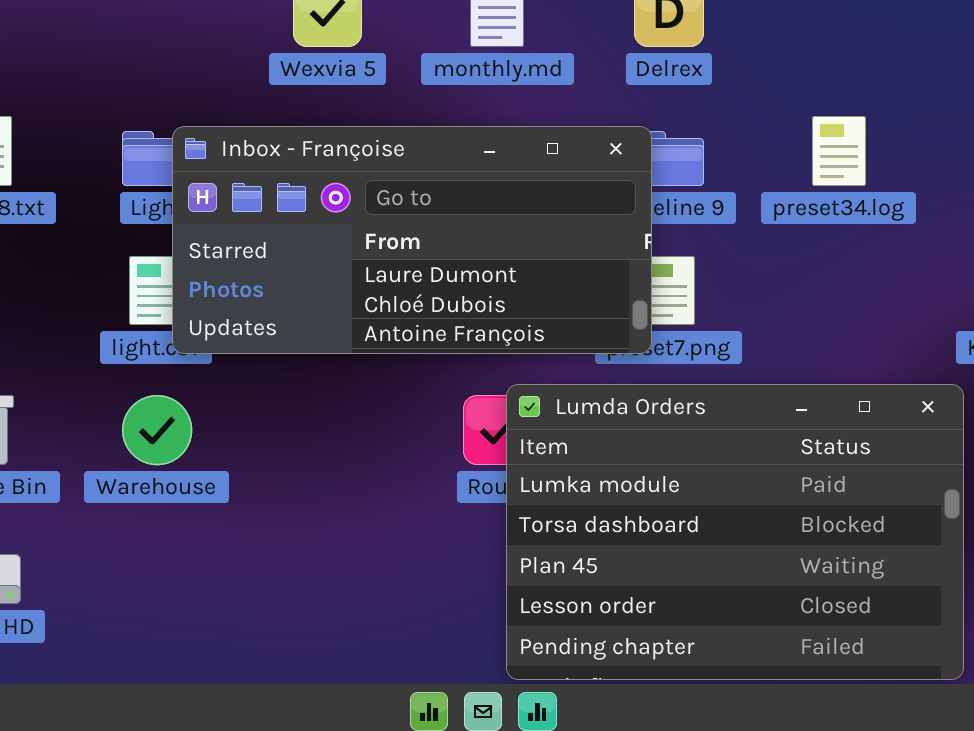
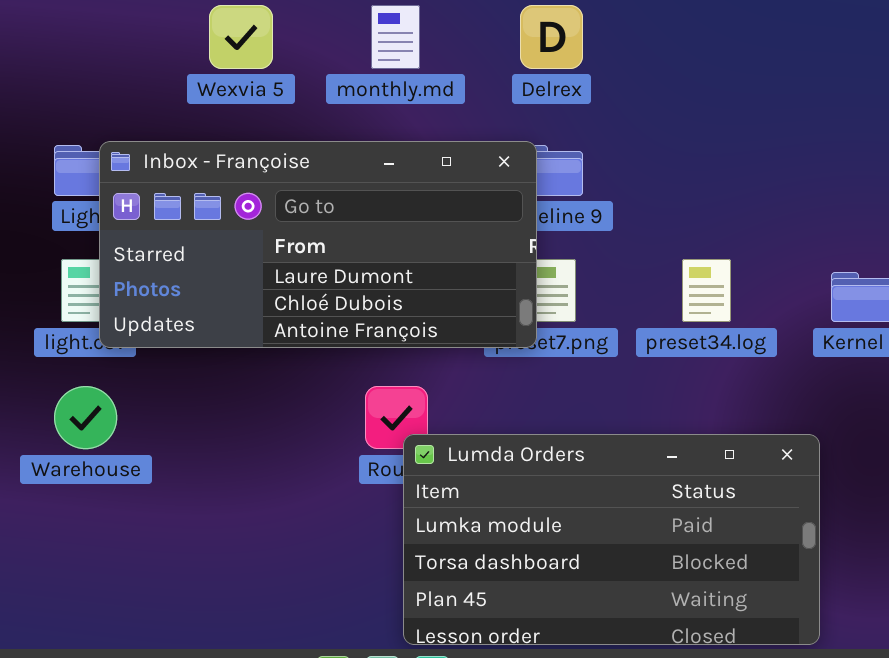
preset34.log: [812,116,866,186] -> [682,259,731,322], moved
Lumda Orders: [506,384,964,680] -> [403,434,820,645], resized

